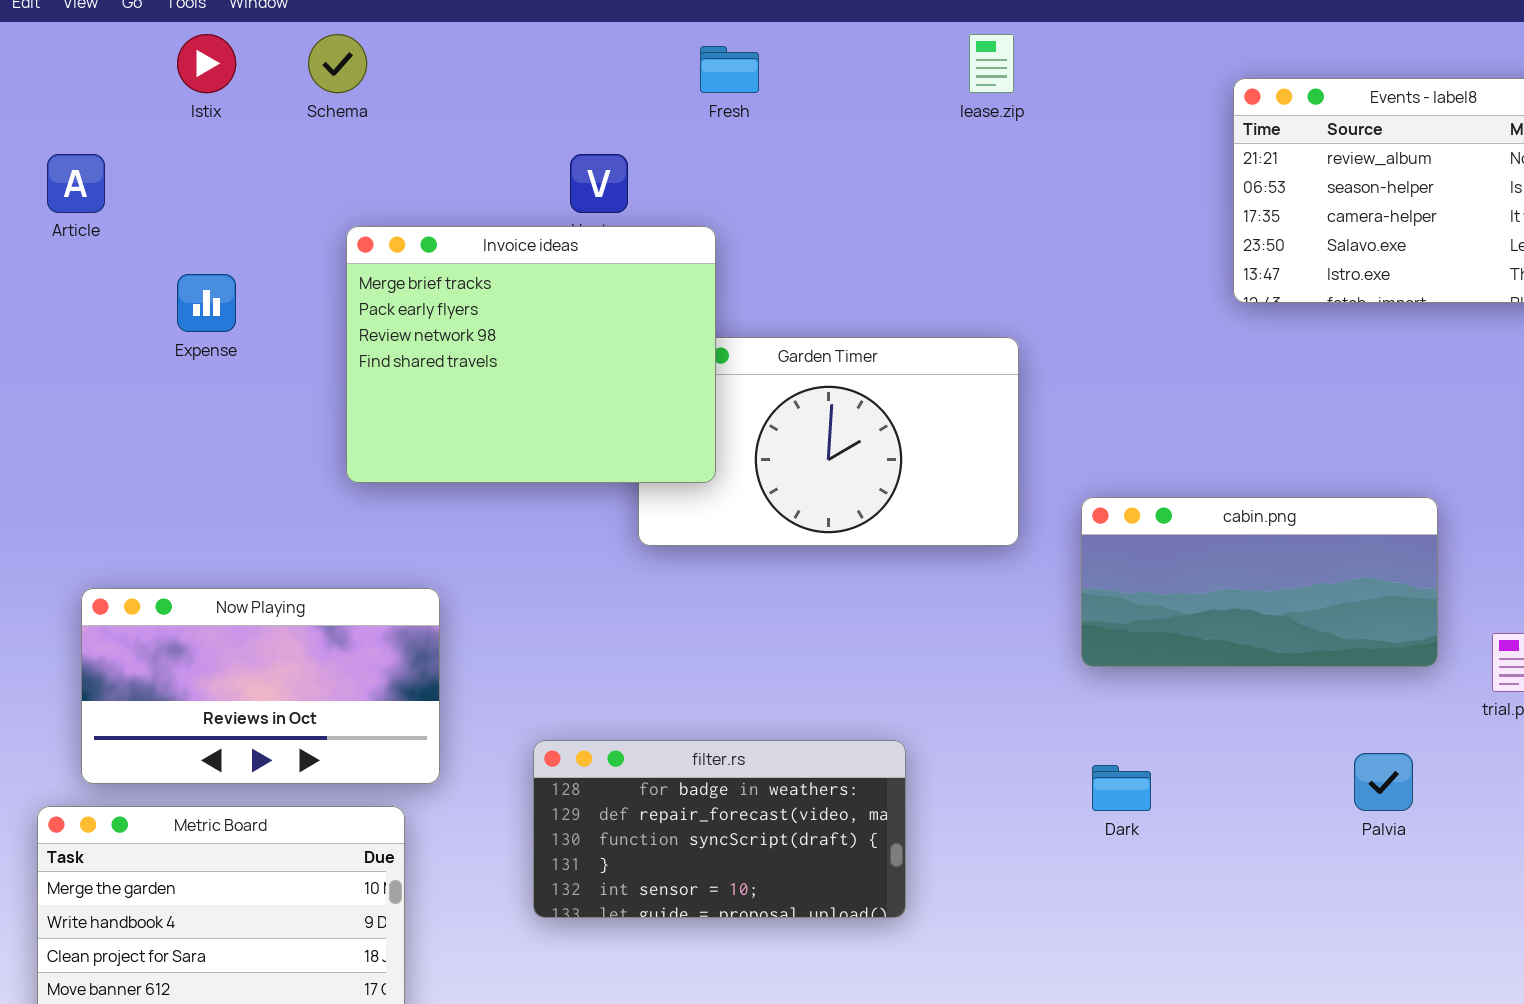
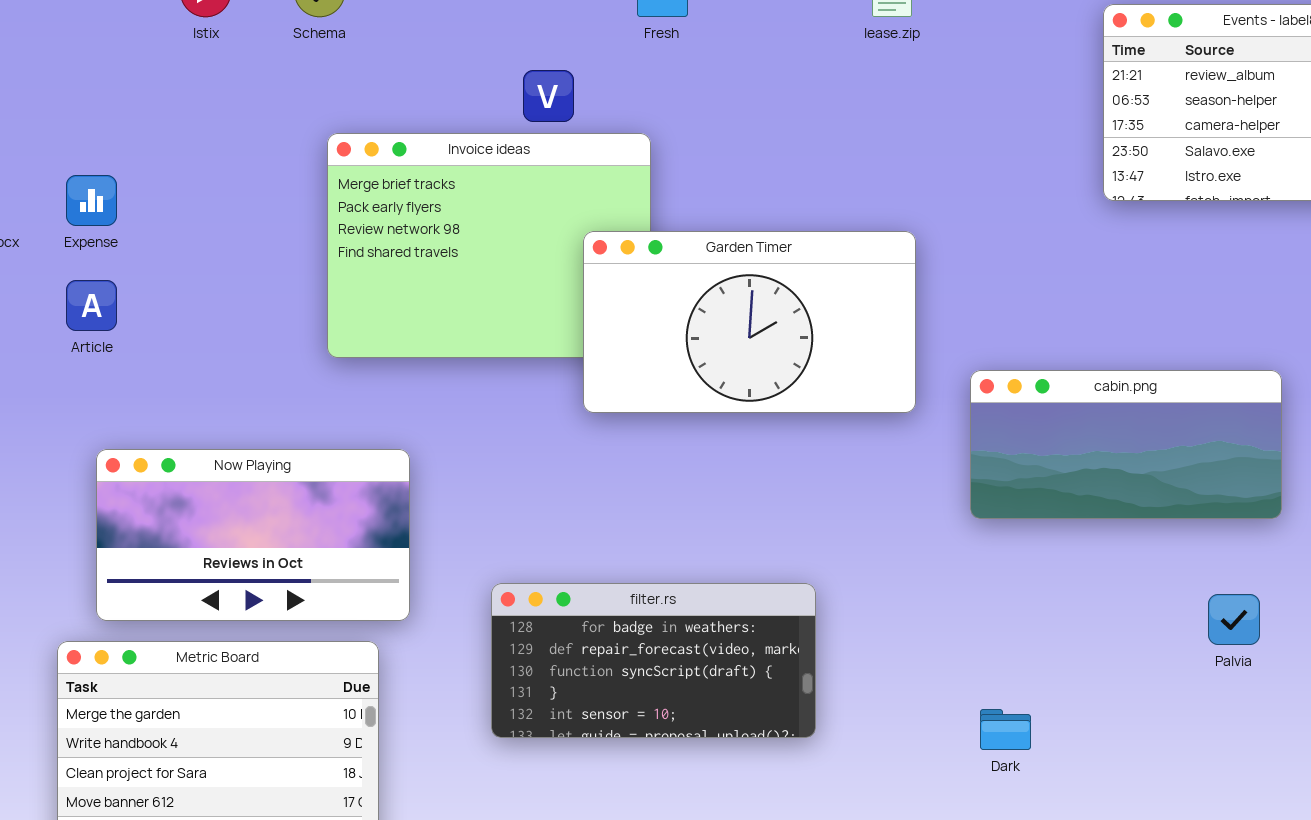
Article: [47,154,105,213] -> [66,280,117,331], moved
Expense: [177,274,236,332] -> [66,175,117,226], moved
Garden Timer: [638,337,1019,546] -> [583,231,916,413], raised
Dark: [1092,765,1151,811] -> [980,709,1031,750], moved

